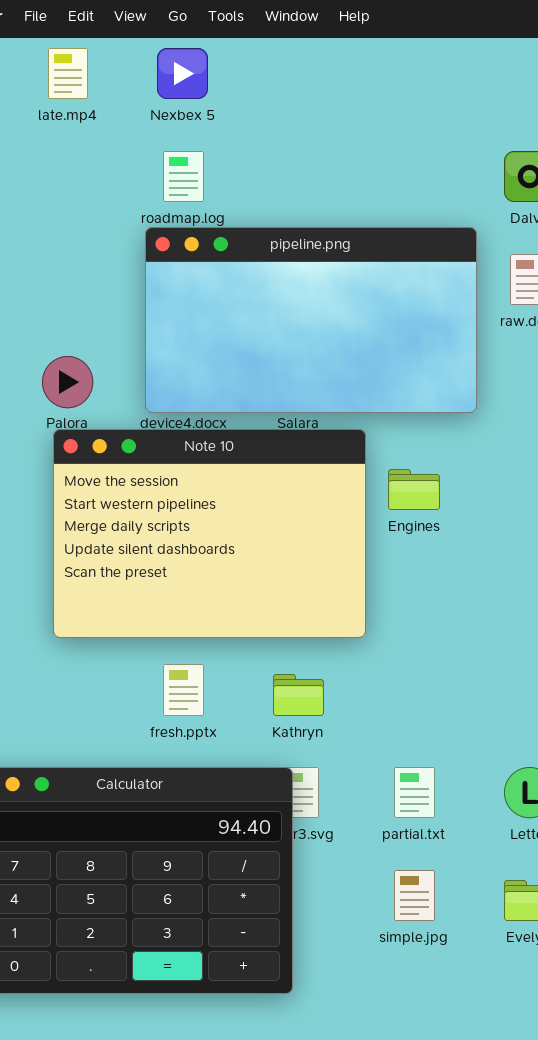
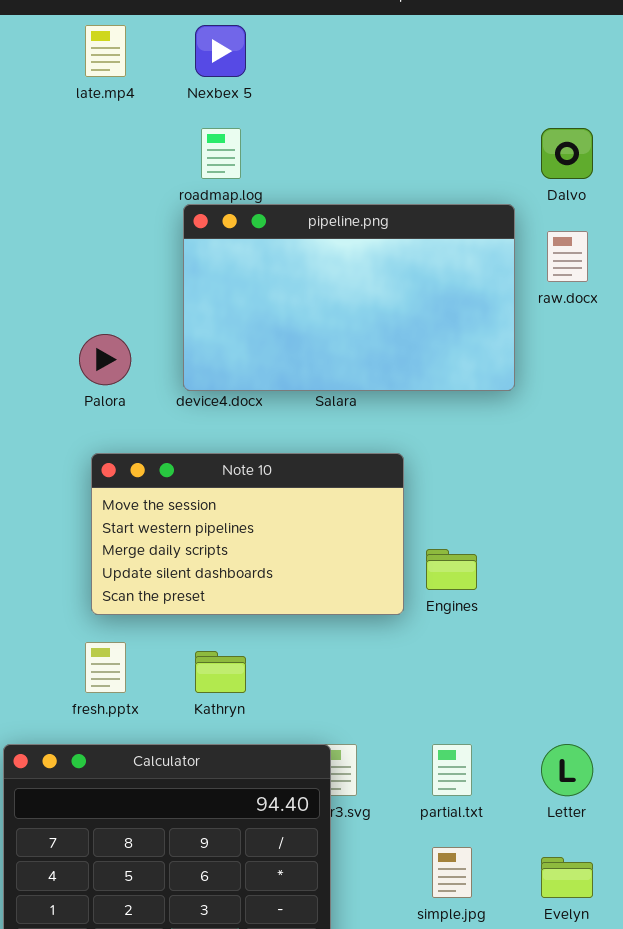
Note 10: [53,429,366,638] -> [91,453,404,615], resized
Engines: [388,469,440,510] -> [426,549,477,590], moved
fresh.pptx: [163,664,204,716] -> [85,642,126,693], moved
Kathryn: [273,674,324,716] -> [195,651,246,693], moved

